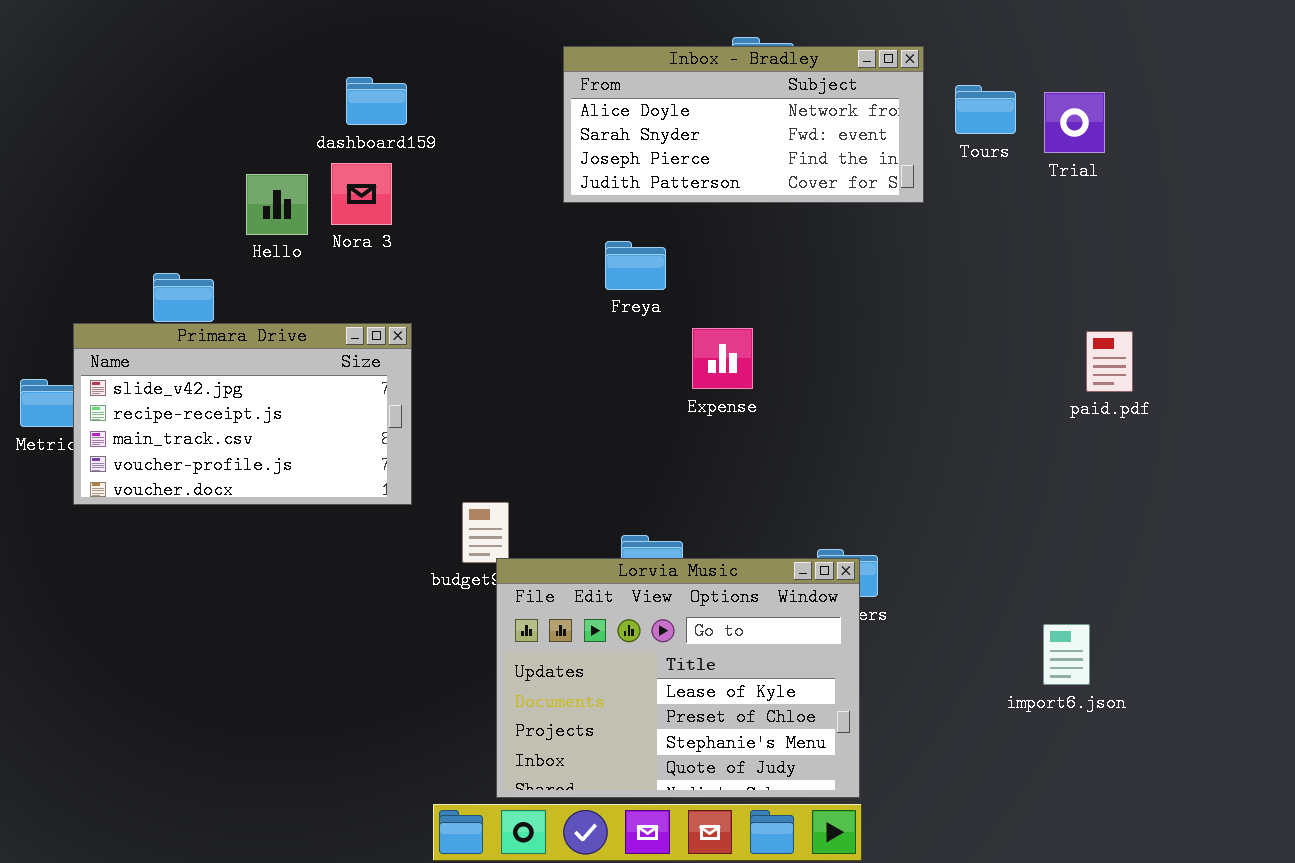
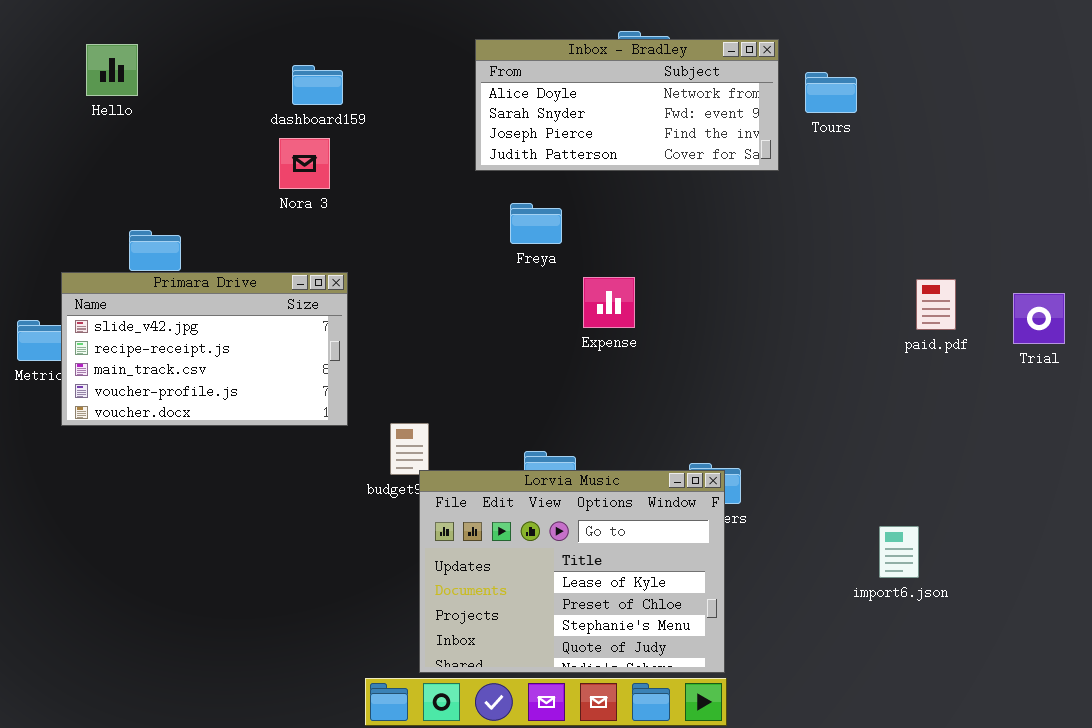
Trial: [1044,92,1105,153] -> [1013,293,1065,344], moved
Hello: [246,174,308,235] -> [86,44,138,96], moved

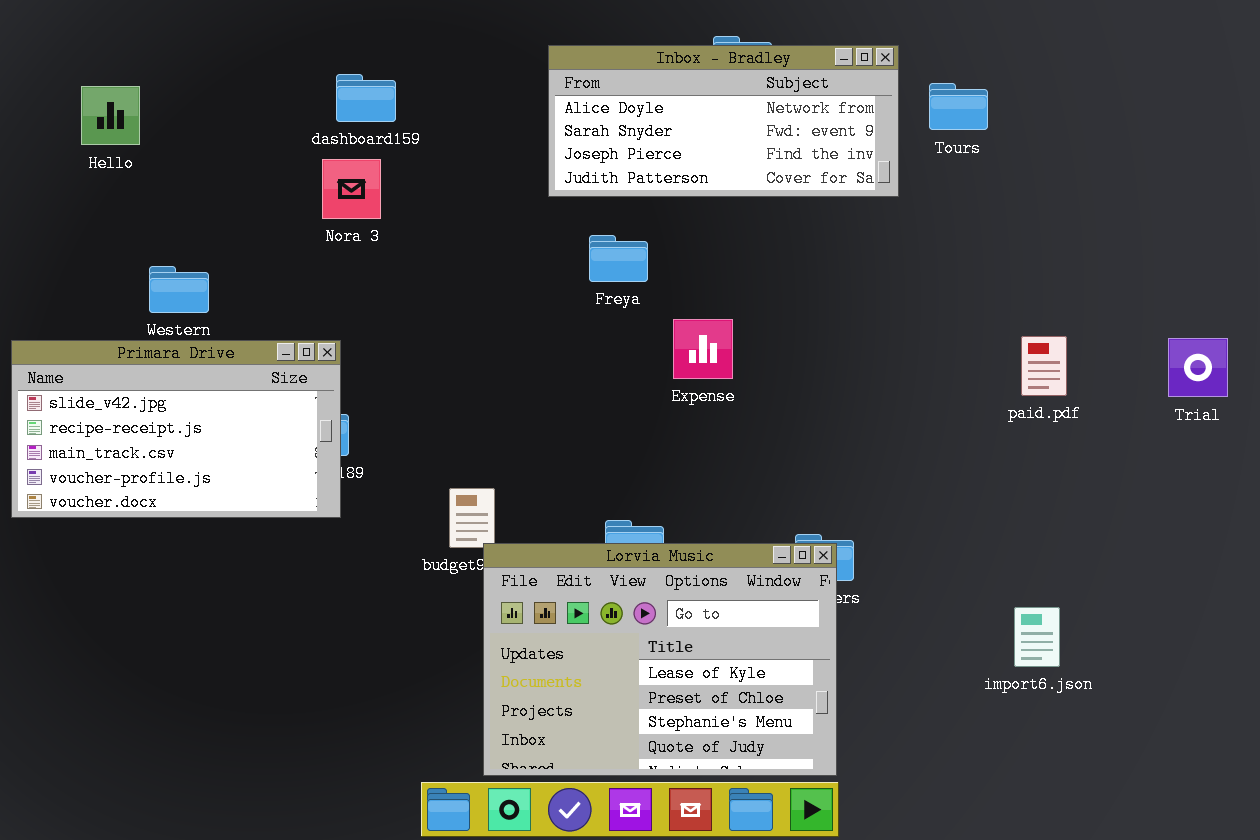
Hello: [86,44,138,96] -> [81,86,140,145], moved
Primara Drive: [61,272,348,426] -> [11,340,341,518], moved
paid.pdf: [916,279,956,330] -> [1021,336,1067,396], moved

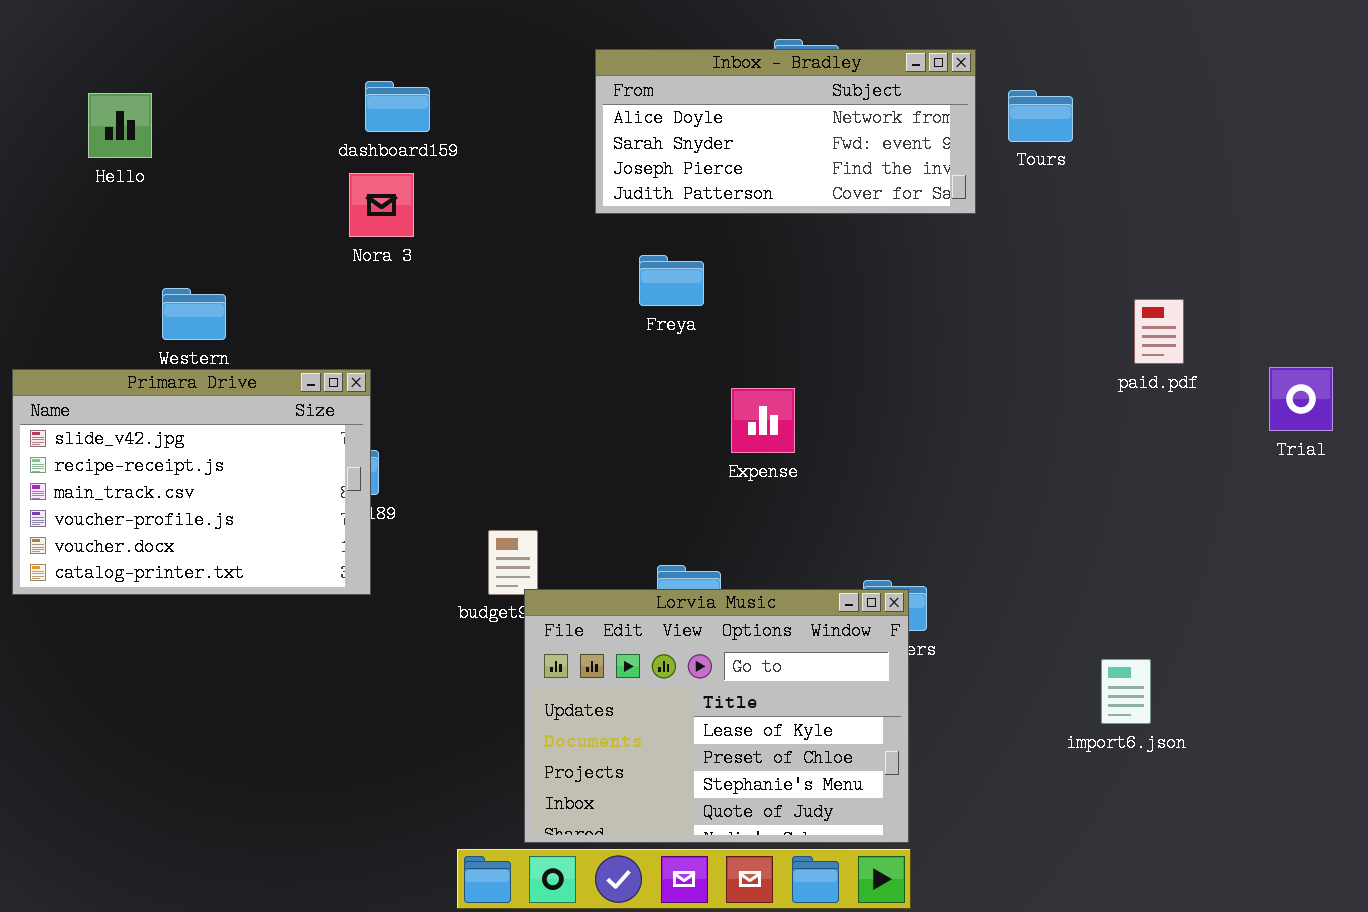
Expense: [673,319,733,379] -> [731,388,795,453], moved
paid.pdf: [1021,336,1067,396] -> [1134,299,1184,364], moved
Primara Drive: [11,340,341,518] -> [12,369,371,595], resized

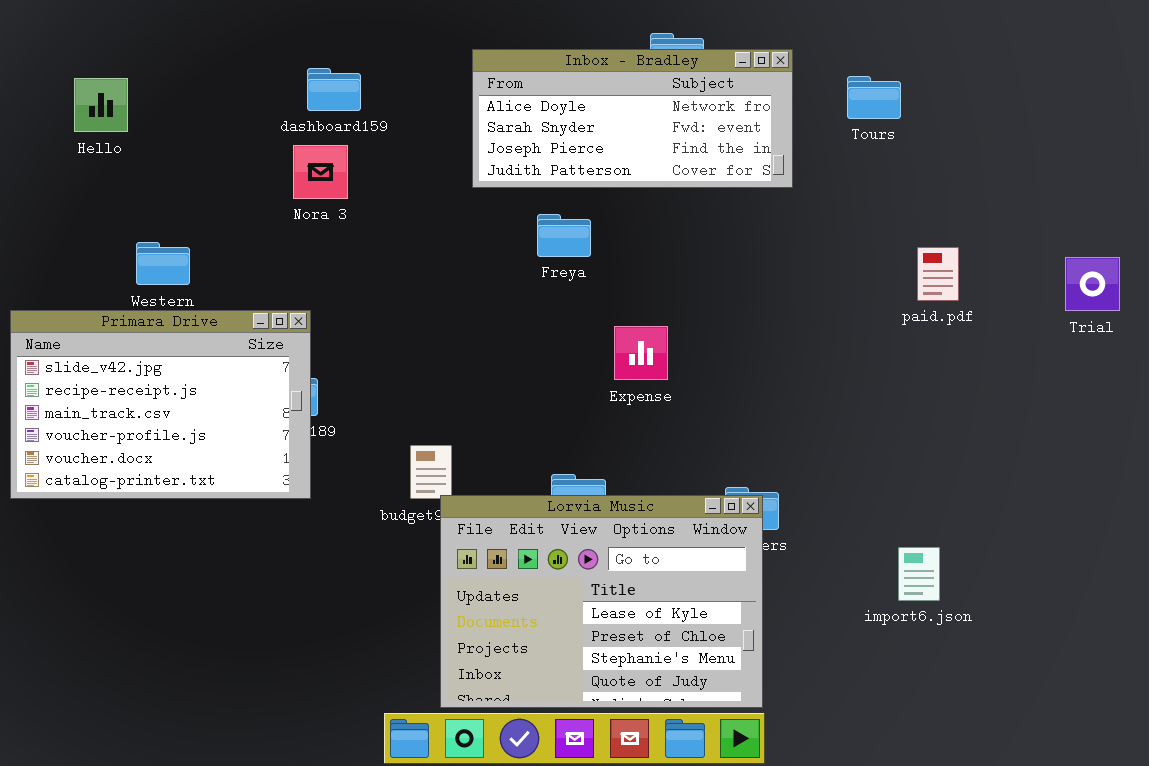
Inbox - Bradley: [595,49,976,214] -> [472,49,793,188], moved
paid.pdf: [1134,299,1184,364] -> [917,247,959,301], moved
Trial: [1269,367,1333,431] -> [1065,257,1120,311], moved
import6.json: [1101,659,1151,724] -> [898,547,940,601], moved

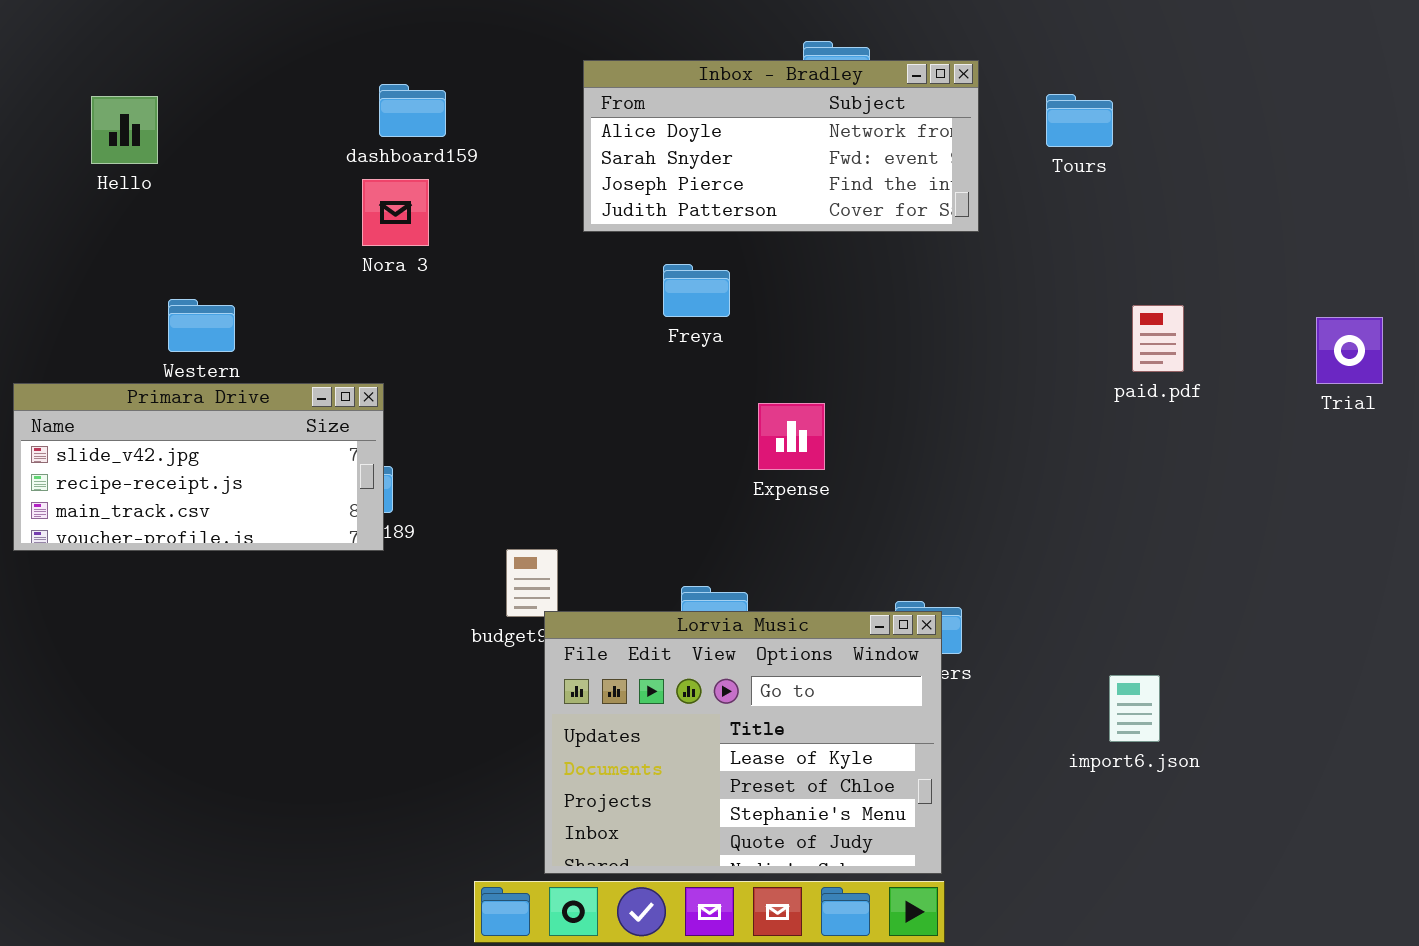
Primara Drive: [10,310,311,499] -> [13,383,384,551], resized

